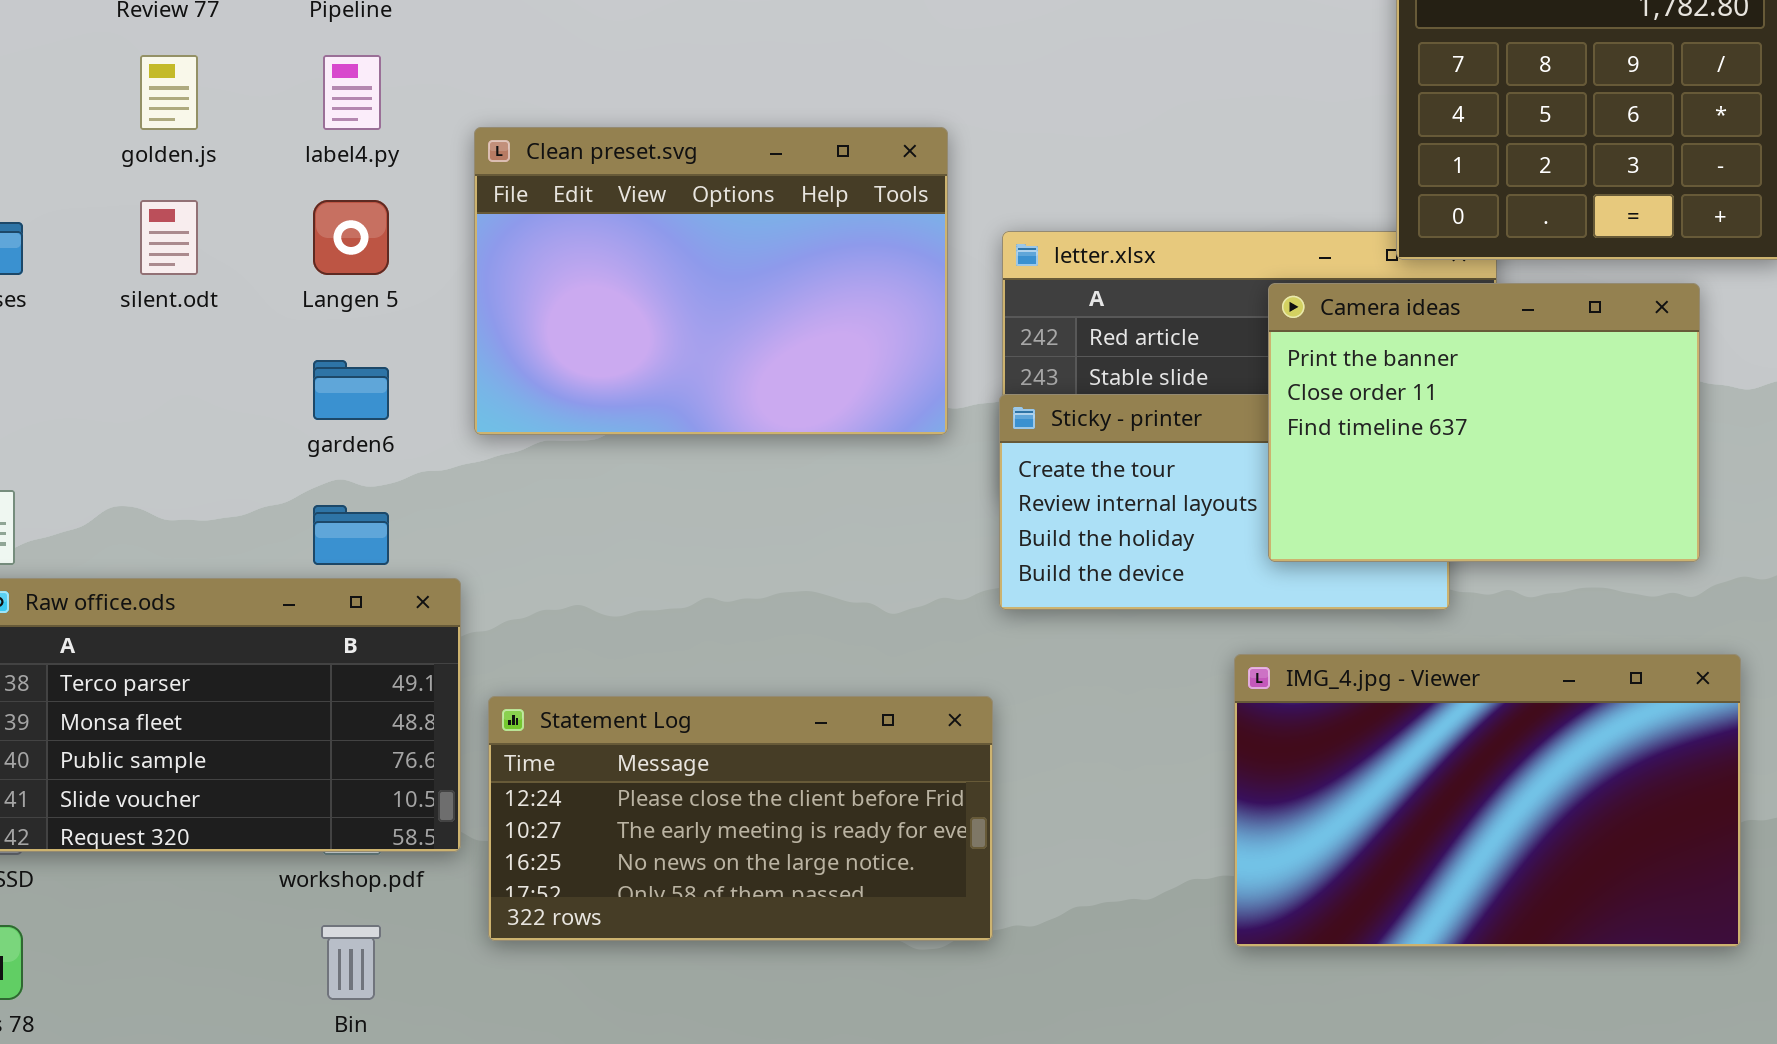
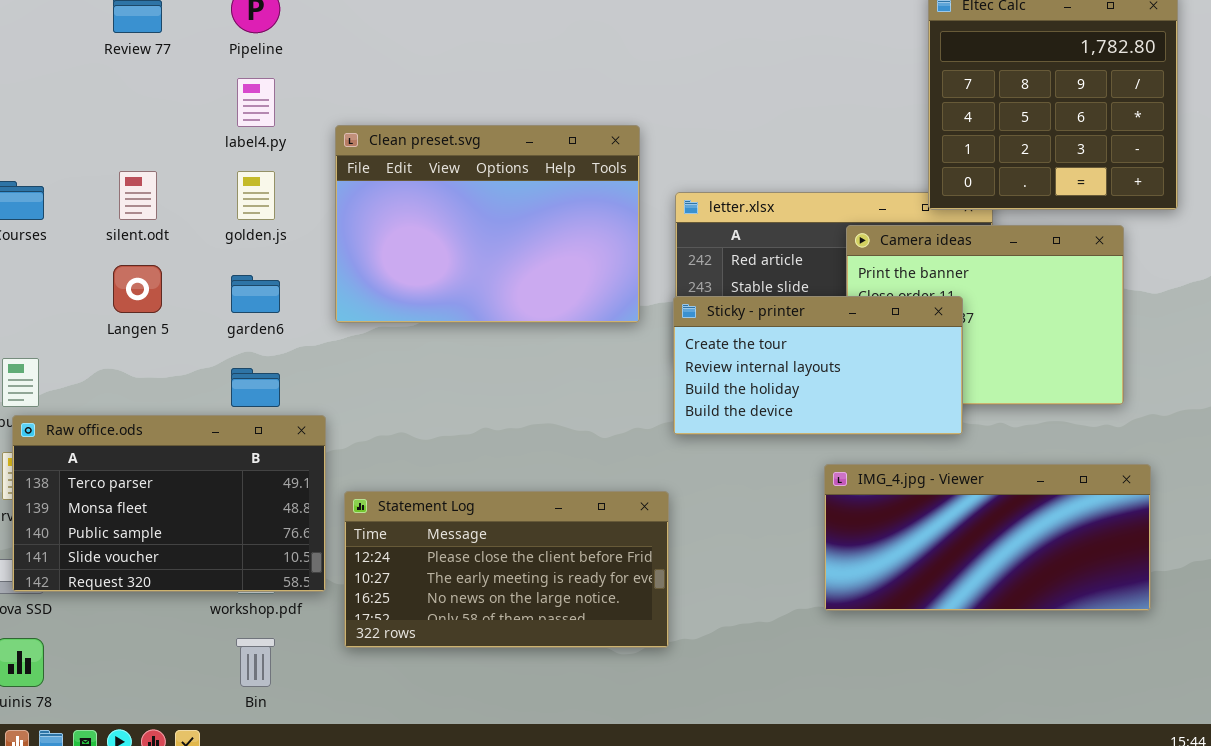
golden.js: [140,55,198,130] -> [237,171,275,220], moved
Langen 5: [313,200,389,275] -> [113,265,162,313], moved
Sticky - printer: [999,394,1450,610] -> [673,296,963,435], raised
IMG_4.jpg - Viewer: [1234,654,1741,947] -> [824,464,1151,611], resized

